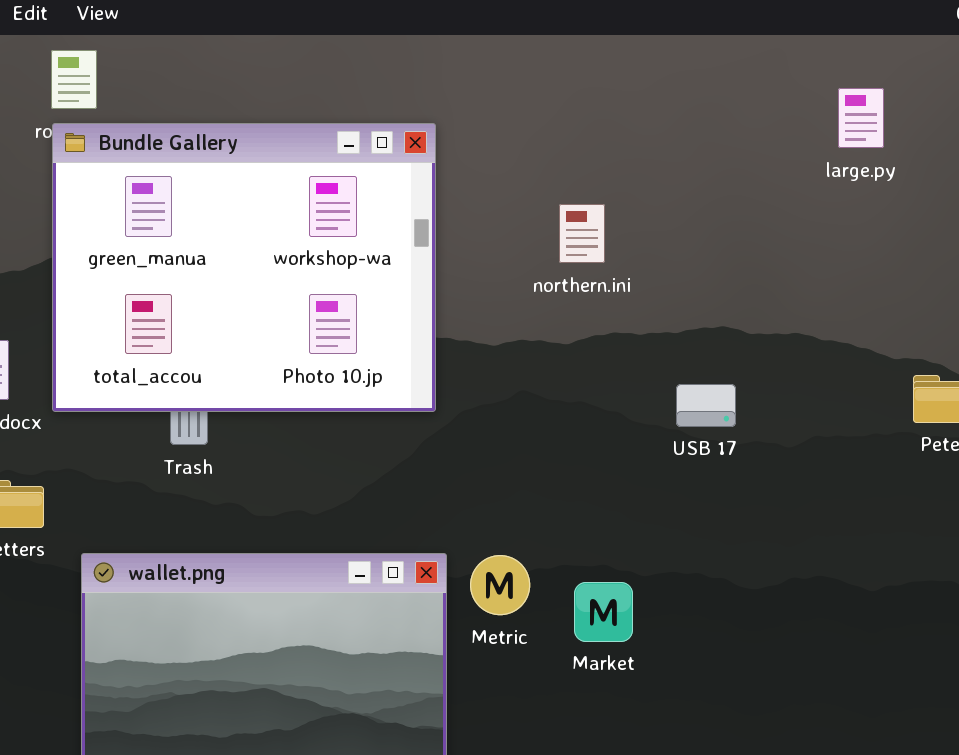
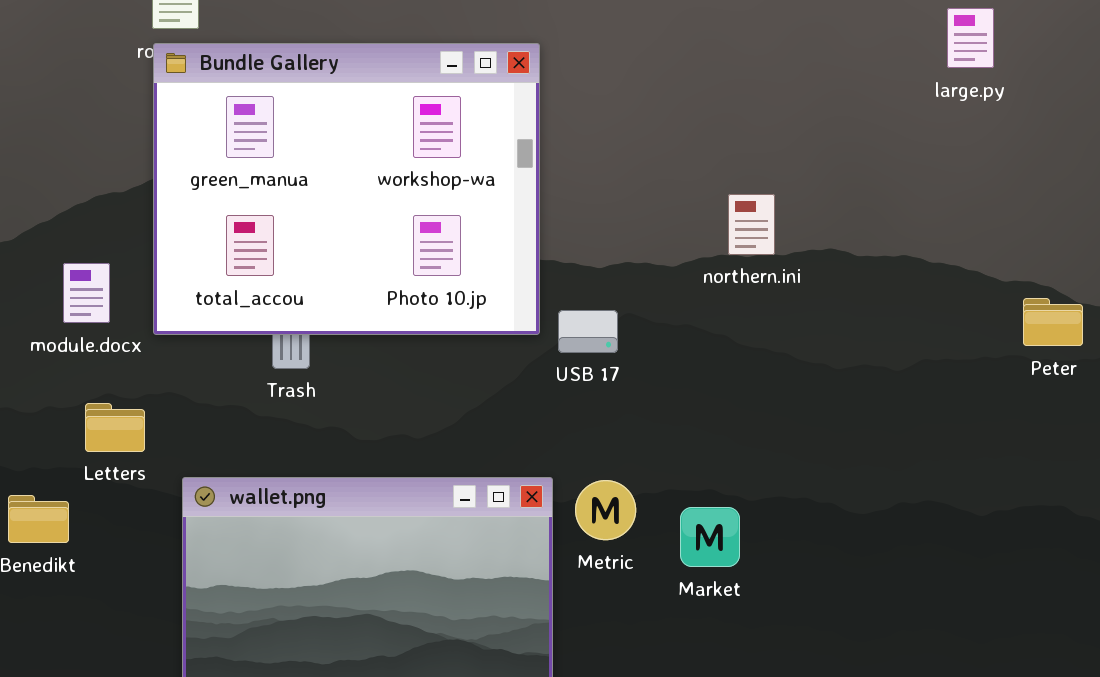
northern.ini: [559,204,605,263] -> [728,194,775,255], moved
USB 17: [676,384,736,427] -> [558,310,618,353], moved

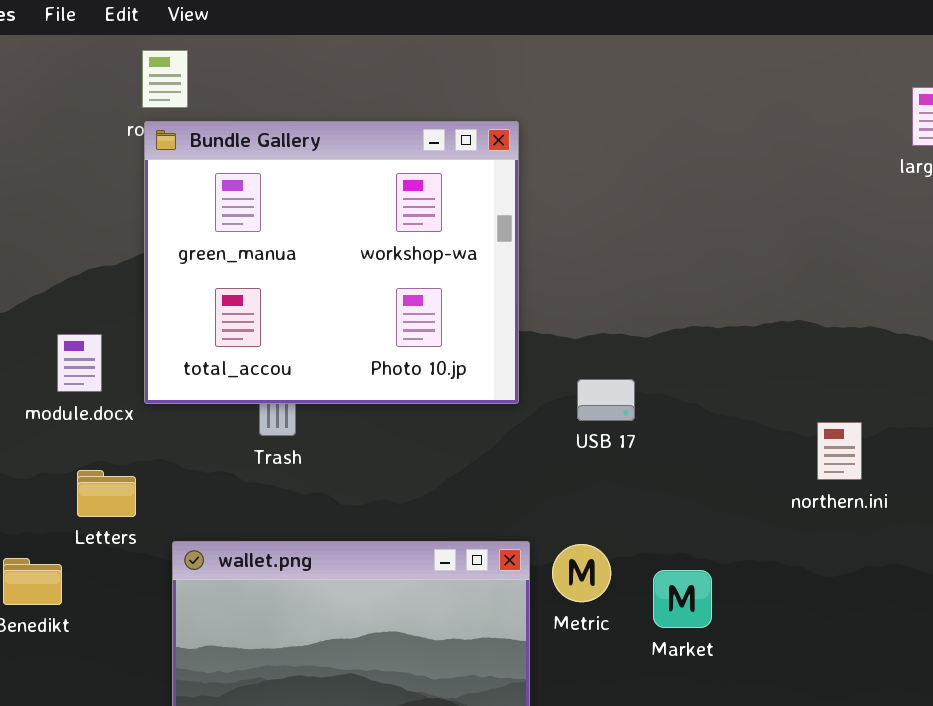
northern.ini: [728,194,775,255] -> [817,422,862,480], moved
USB 17: [558,310,618,353] -> [577,379,635,421], moved

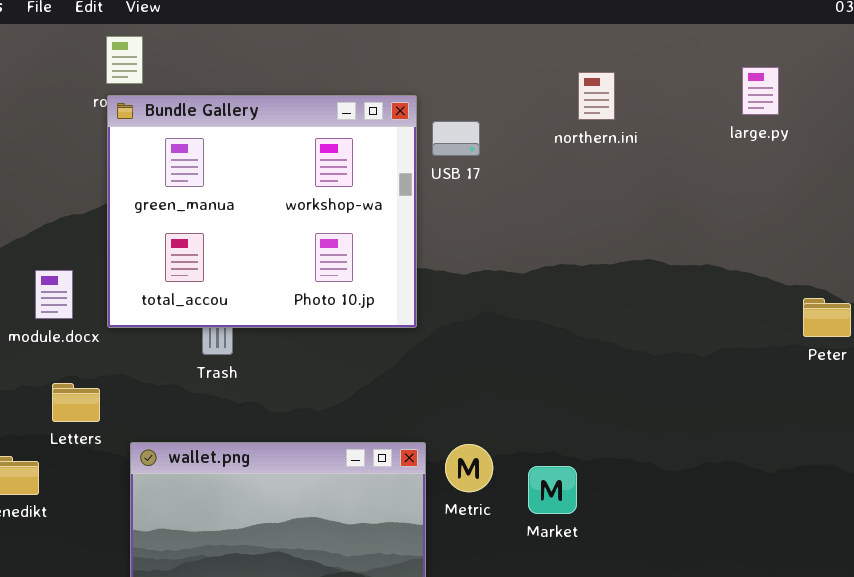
USB 17: [577,379,635,421] -> [432,121,480,156], moved
northern.ini: [817,422,862,480] -> [578,72,615,120], moved

